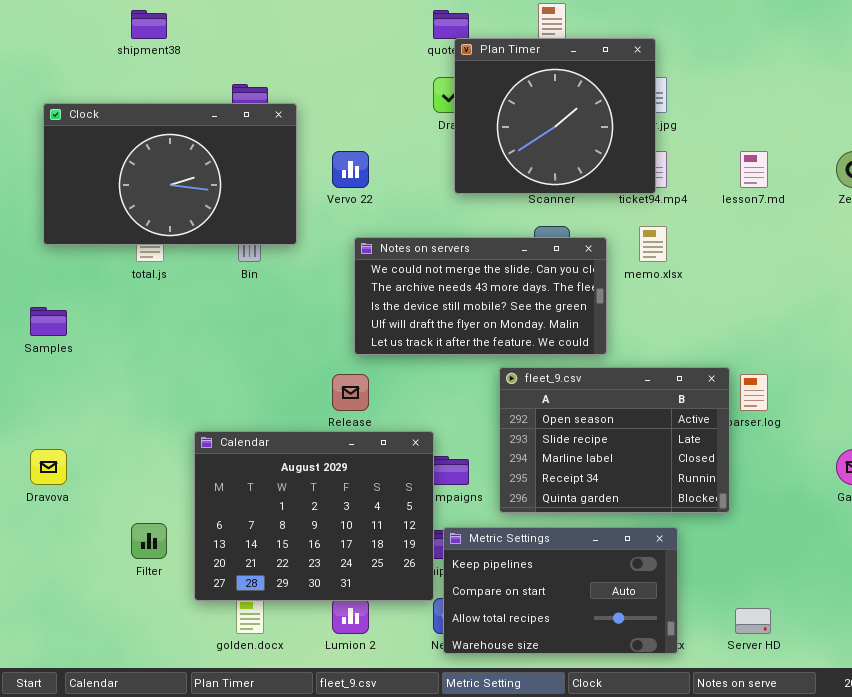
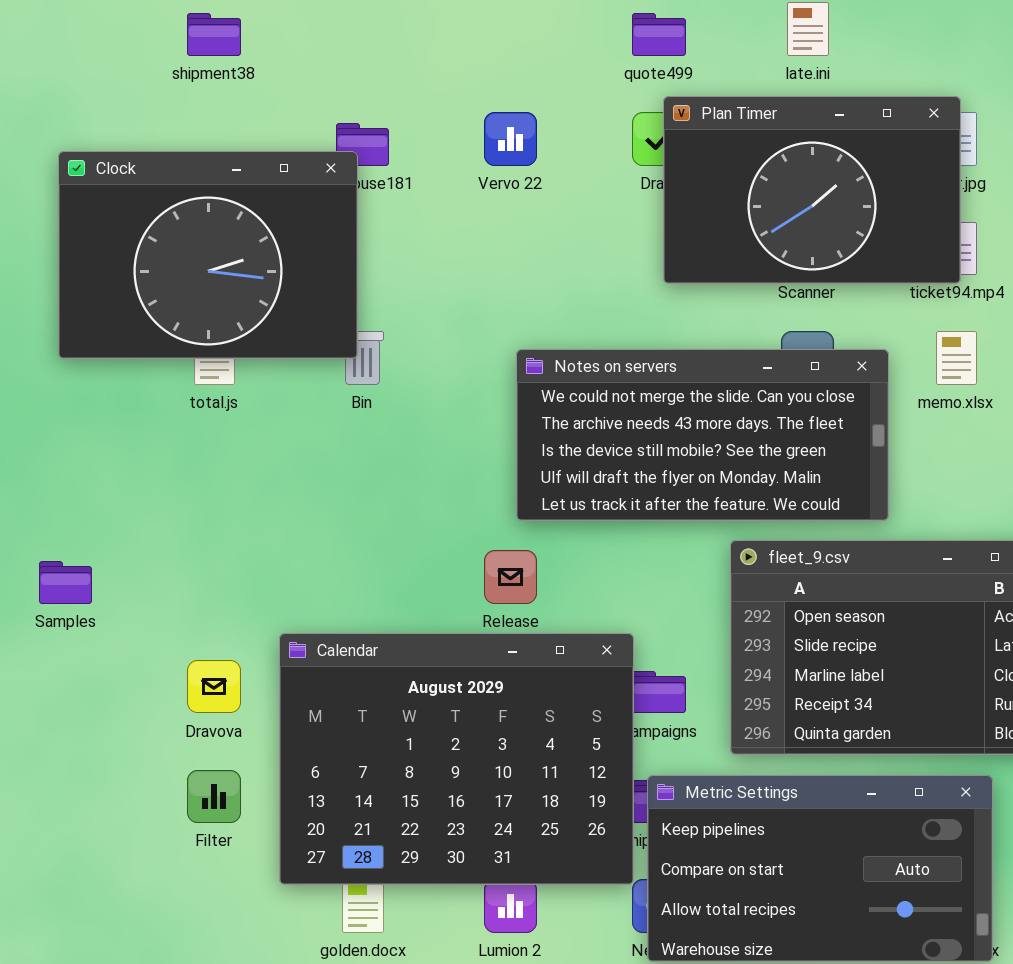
Plan Timer: [454,38,656,194] -> [663,96,961,284], resized
Clock: [43,103,297,245] -> [58,151,358,359], resized
Vervo 22: [332,151,369,188] -> [484,112,537,166], moved
Samples: [30,307,67,336] -> [39,561,92,604], moved
Dravova: [30,449,67,485] -> [187,660,241,713], moved

